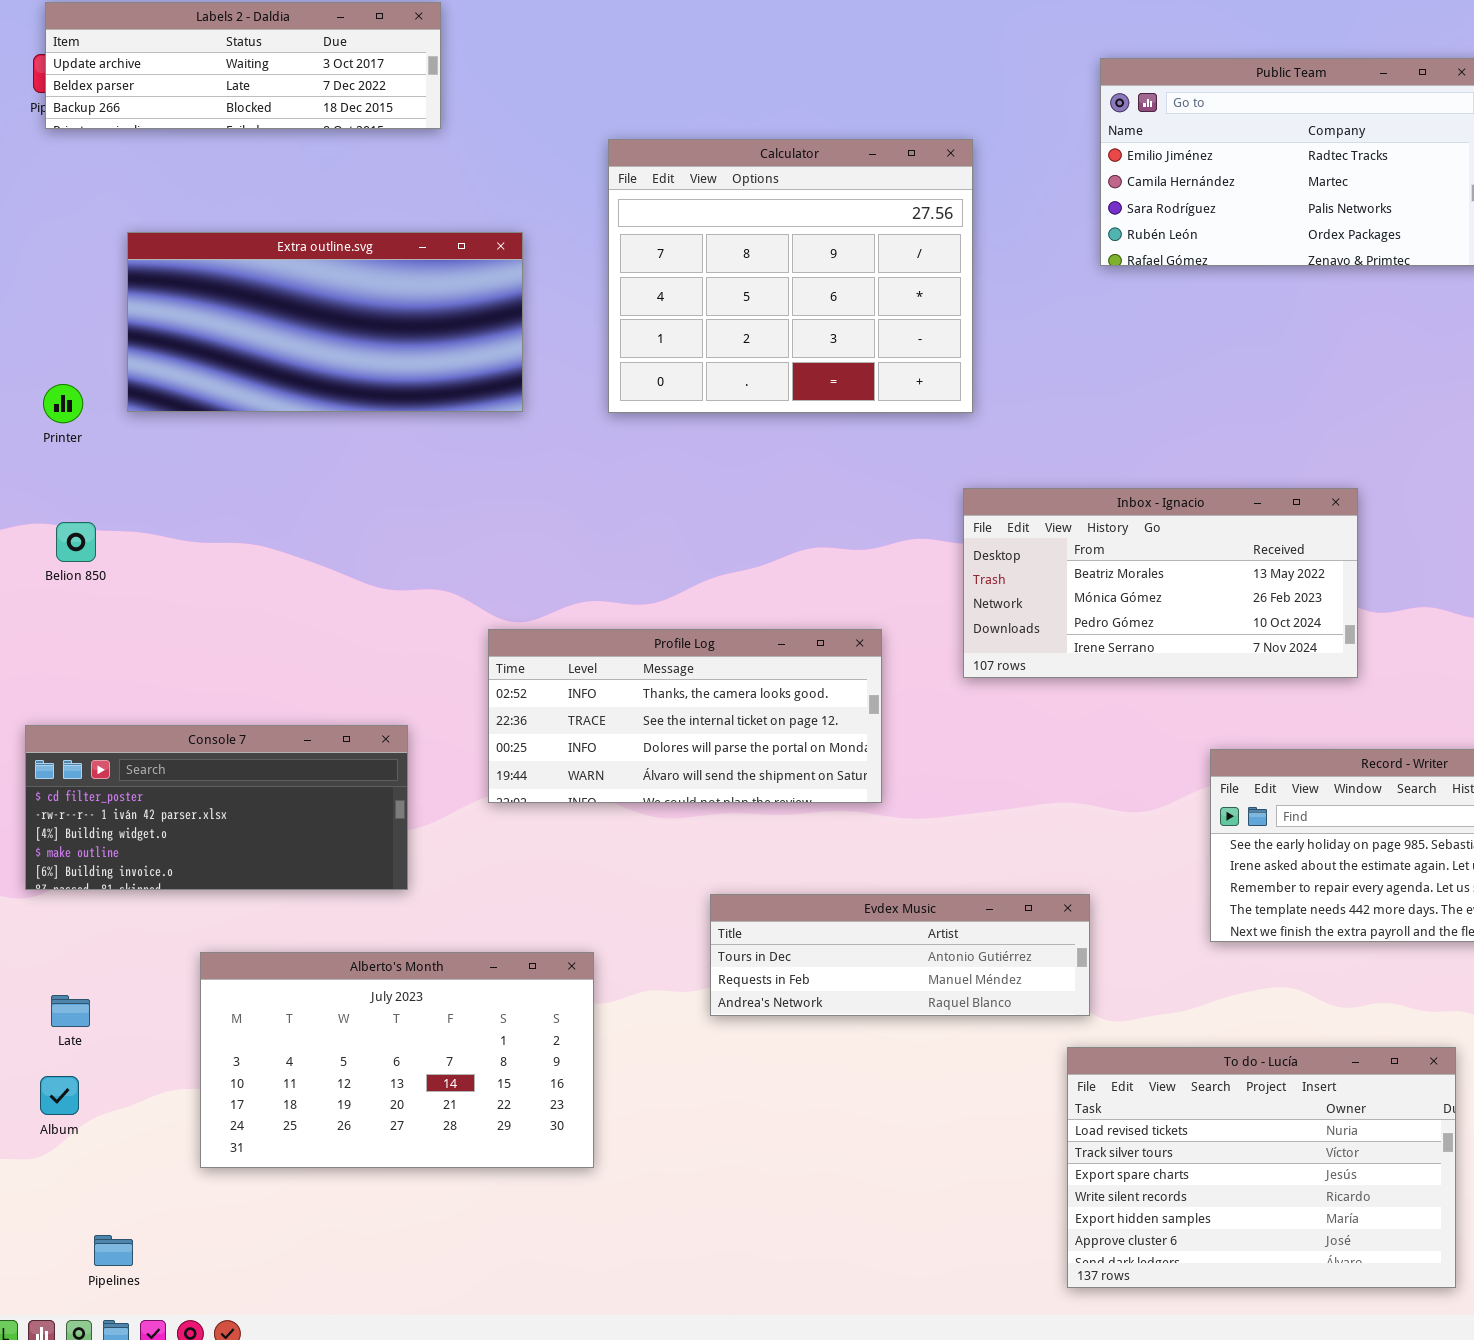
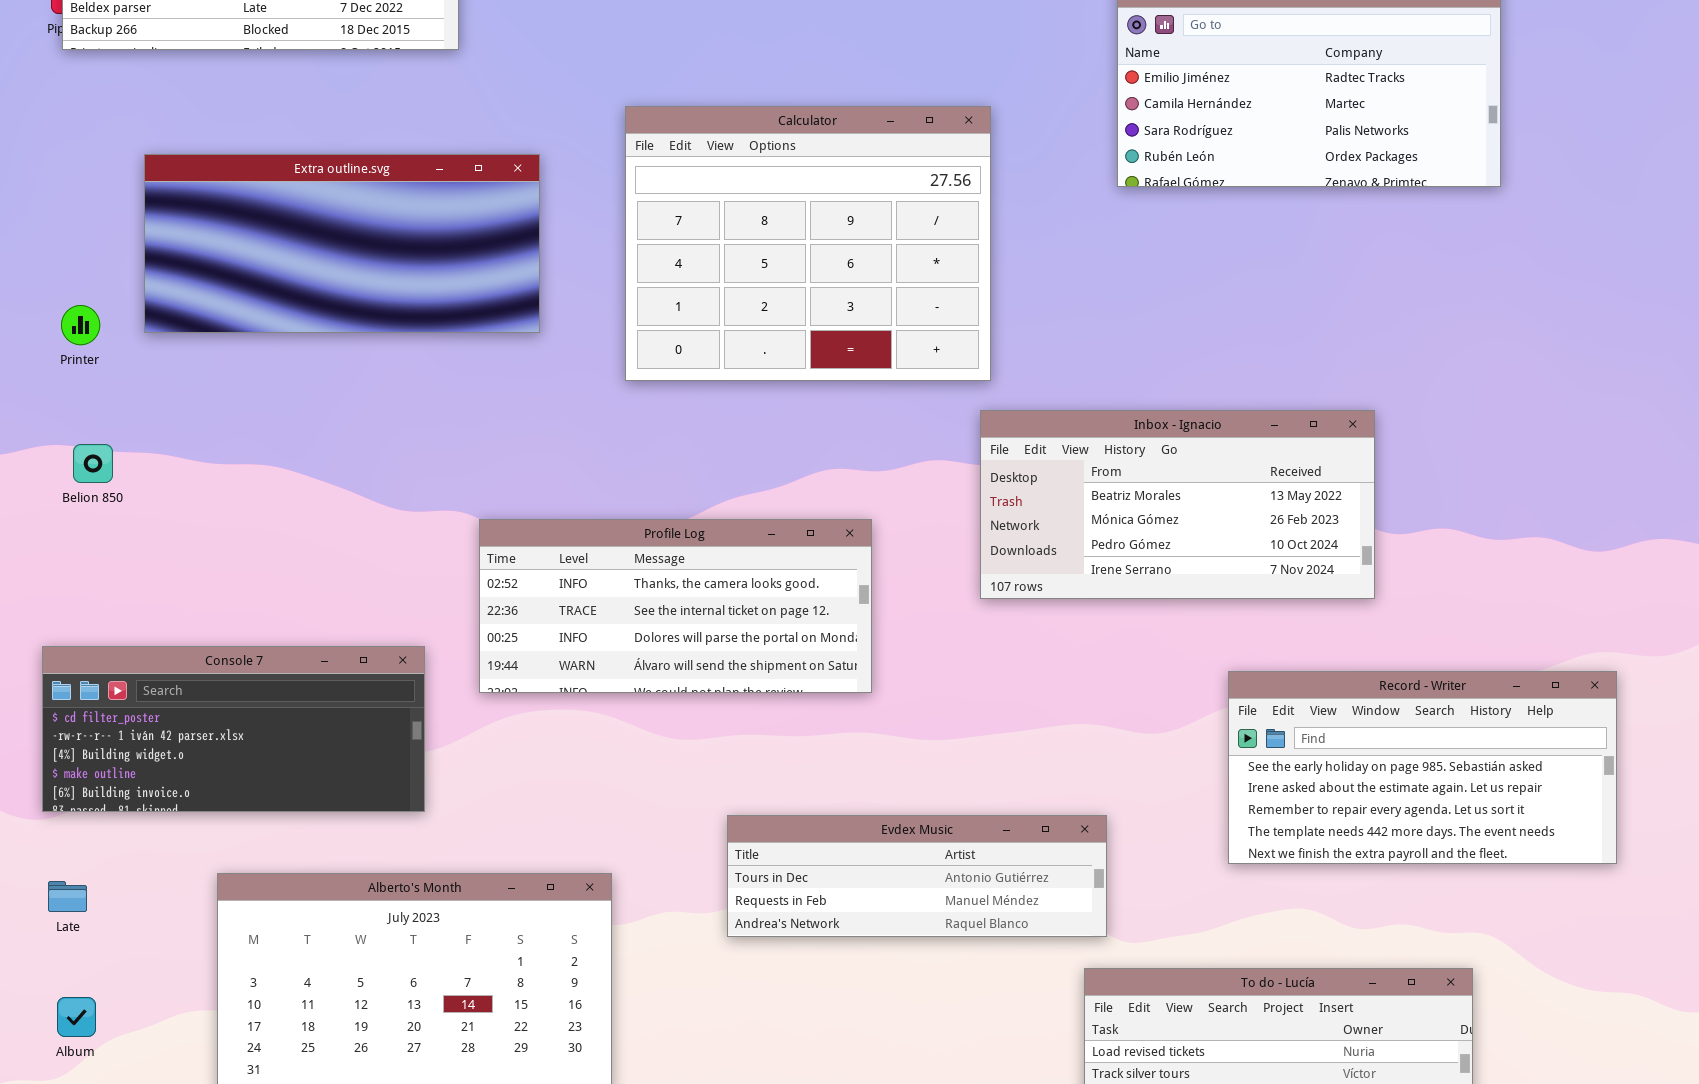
Calculator: [608,139,973,413] -> [625,106,991,381], moved
Profile Log: [488,629,882,803] -> [479,519,872,693], moved
Late: [51,995,90,1027] -> [48,881,87,912], moved

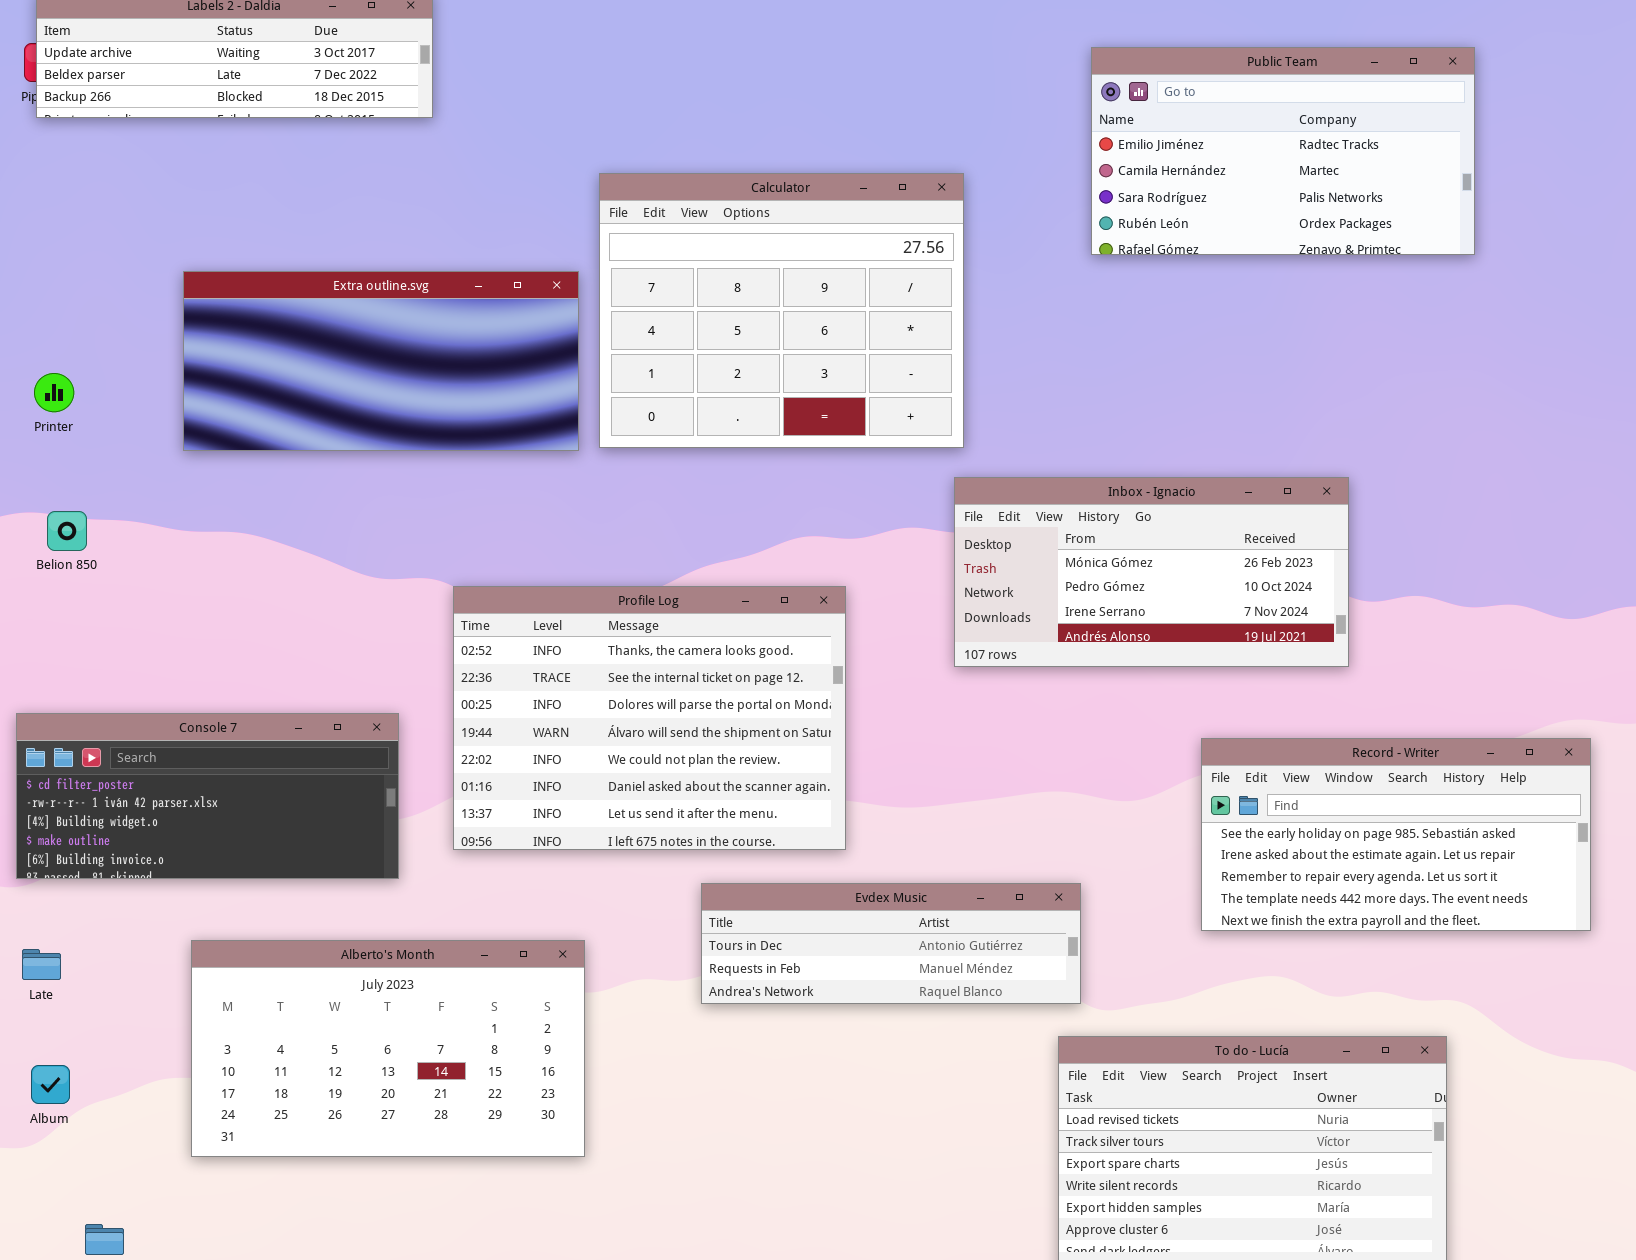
Extra outline.svg: [144,154,540,333] -> [183,271,579,451], moved
Inbox - Ignacio: [980,410,1375,599] -> [954,477,1349,667], scrolled down 1 row
Profile Log: [479,519,872,693] -> [453,586,846,850], resized

